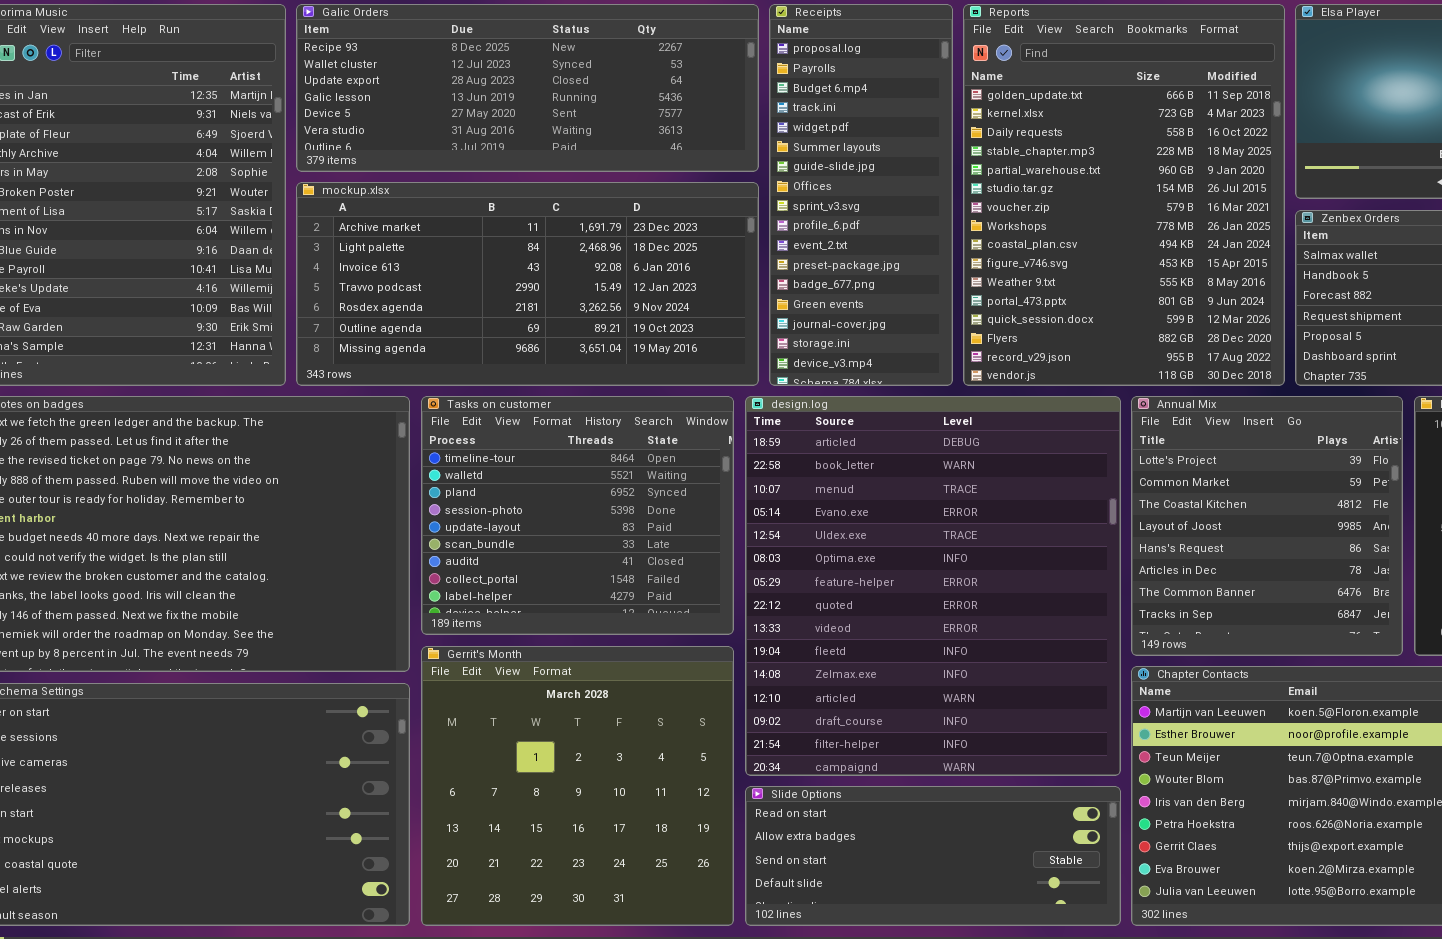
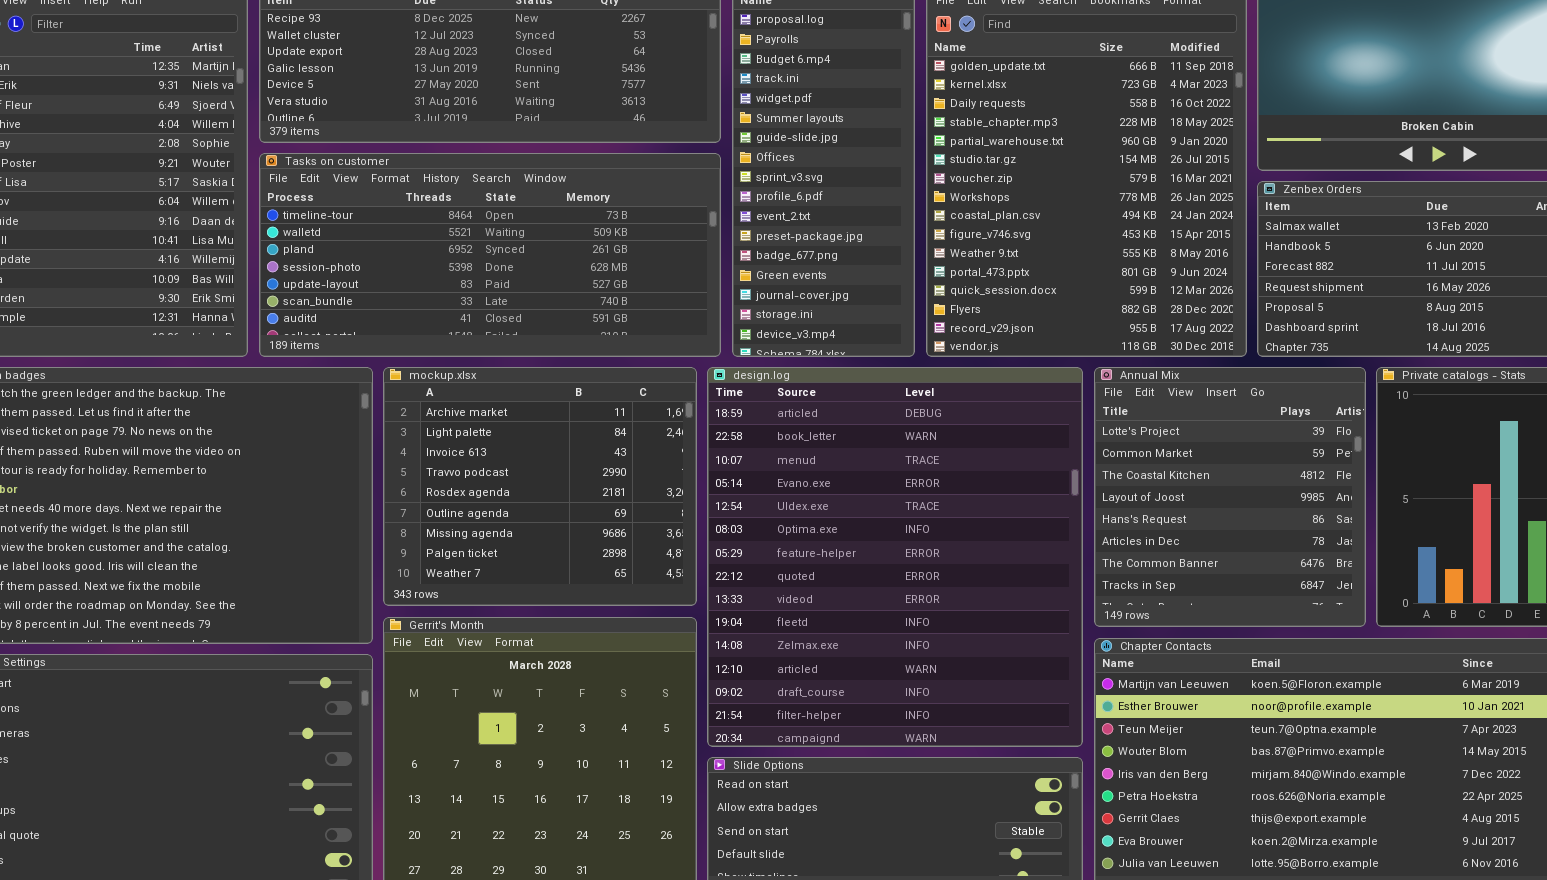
mockup.xlsx: [296,182,759,386] -> [383,367,697,606], moved, resized
Tasks on customer: [421,396,734,635] -> [259,153,721,357], moved, resized

